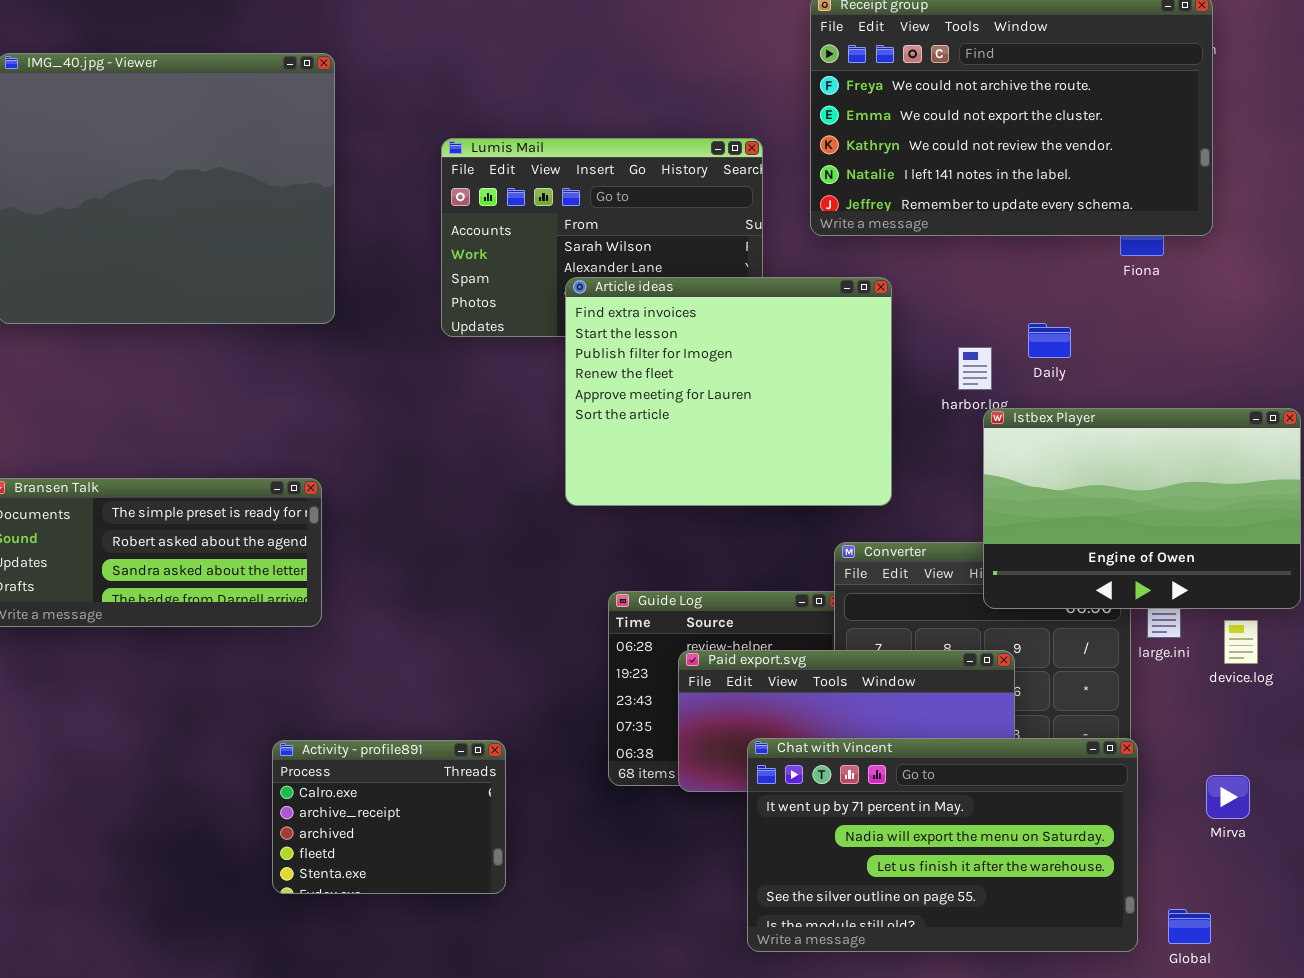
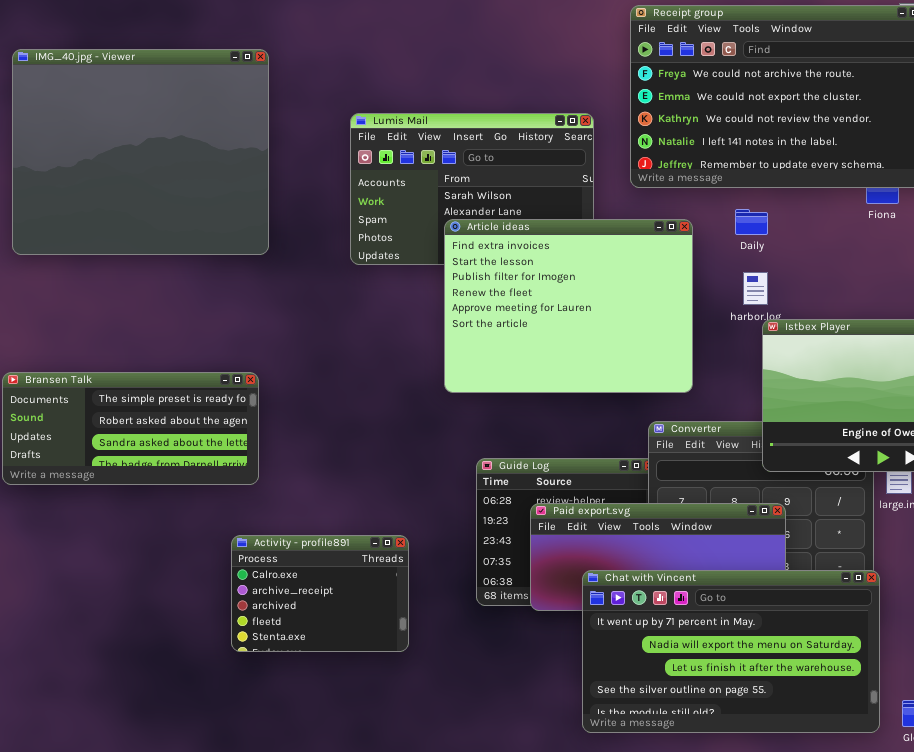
Daily: [1028,323,1071,358] -> [735,209,768,235], moved
Activity - profile891: [272,740,506,894] -> [231,535,409,652], moved

